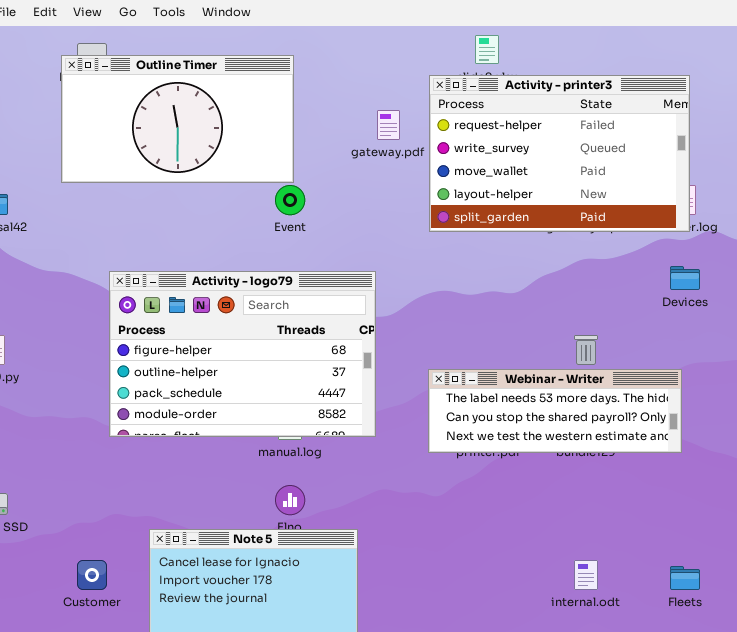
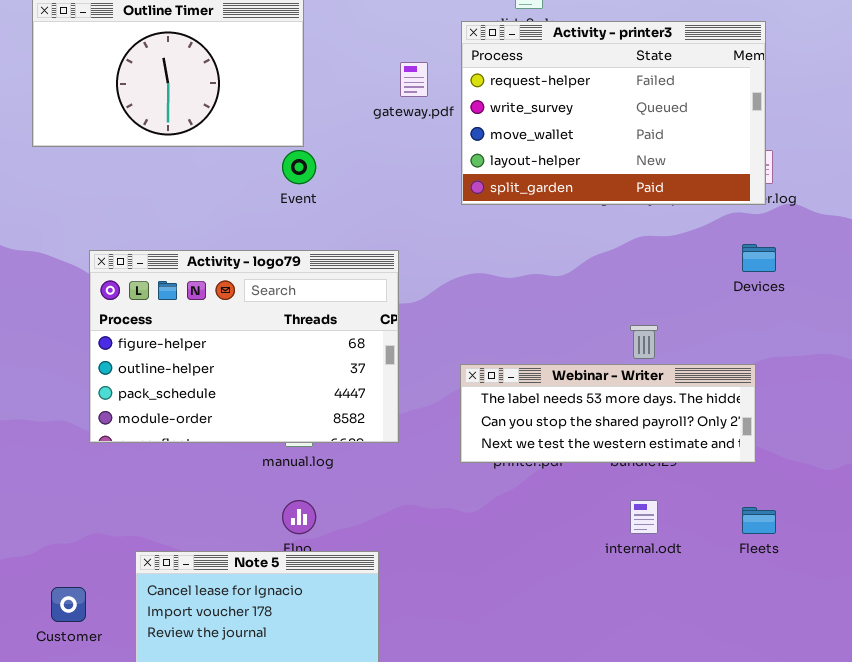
internal.odt: [574,560,598,590] -> [630,500,658,534], moved
Fleets: [670,566,700,590] -> [742,507,776,534], moved

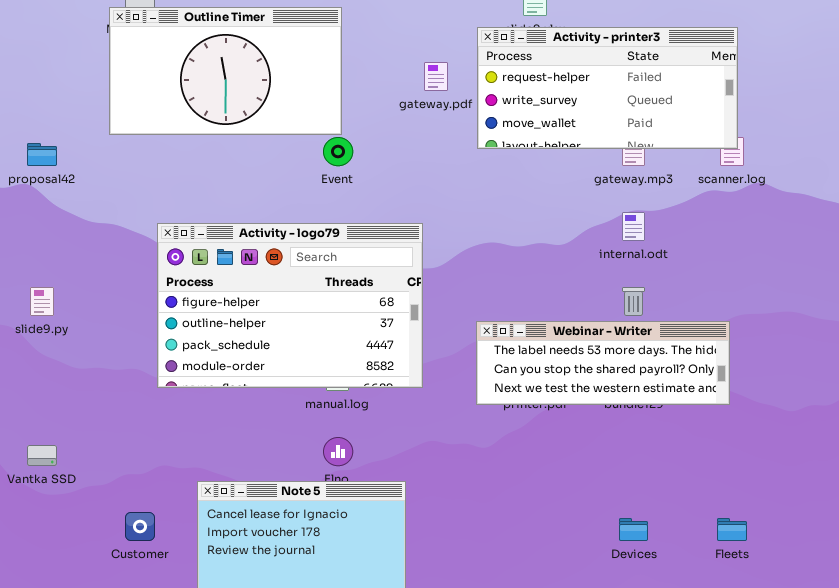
Activity - printer3: [461,21,766,205] -> [477,27,738,149], resized
Devices: [742,244,776,272] -> [619,518,648,541], moved
internal.odt: [630,500,658,534] -> [622,212,645,241], moved
Fleets: [742,507,776,534] -> [717,518,747,541], moved

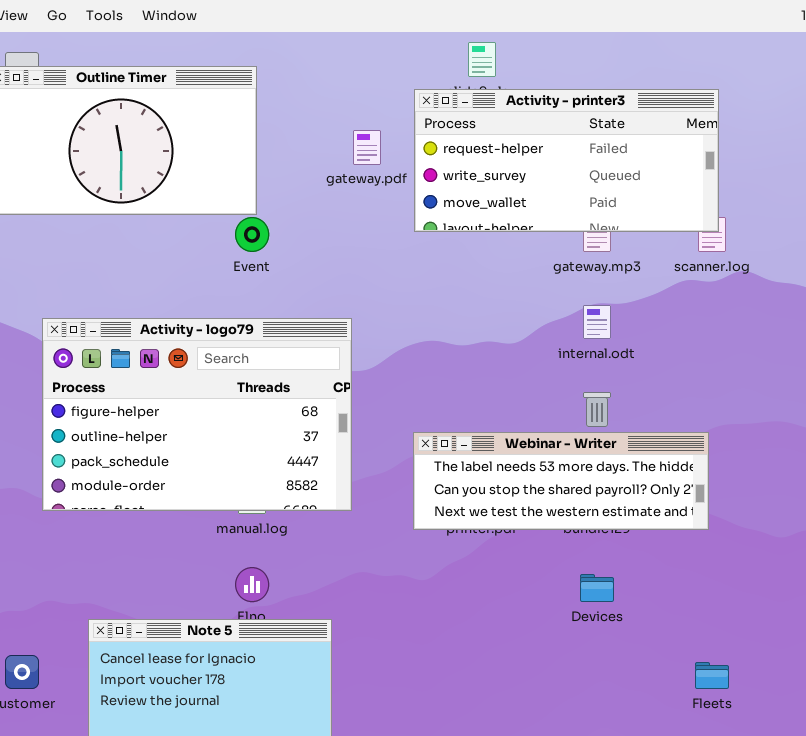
Devices: [619,518,648,541] -> [580,574,614,602], moved

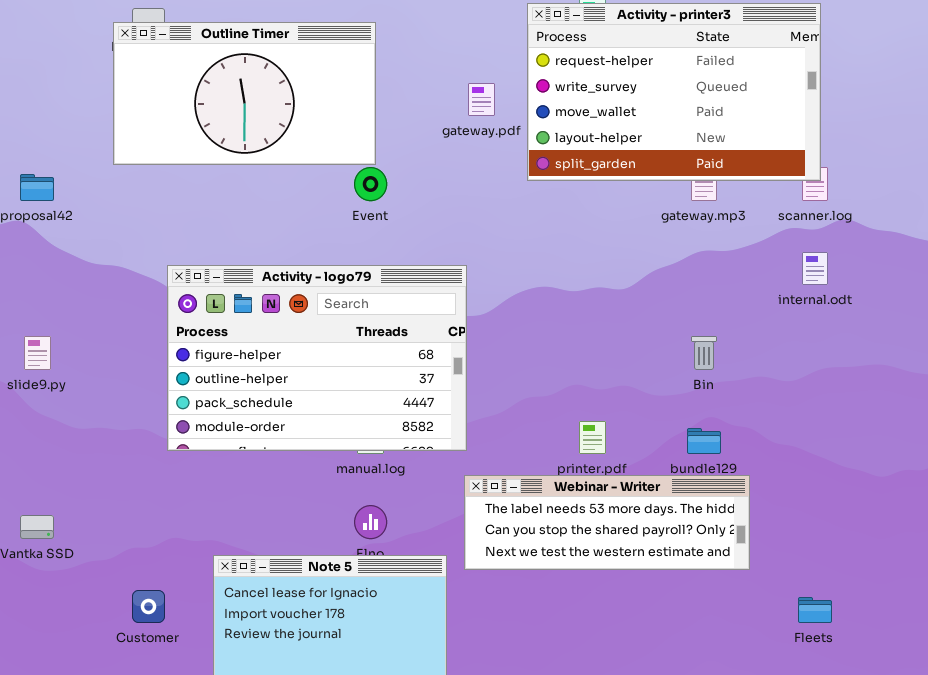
Activity - printer3: [414,89,719,232] -> [527,3,821,181], resized
internal.odt: [583,305,611,339] -> [802,252,828,285], moved
Webinar - Writer: [413,432,709,530] -> [464,475,750,570], moved

